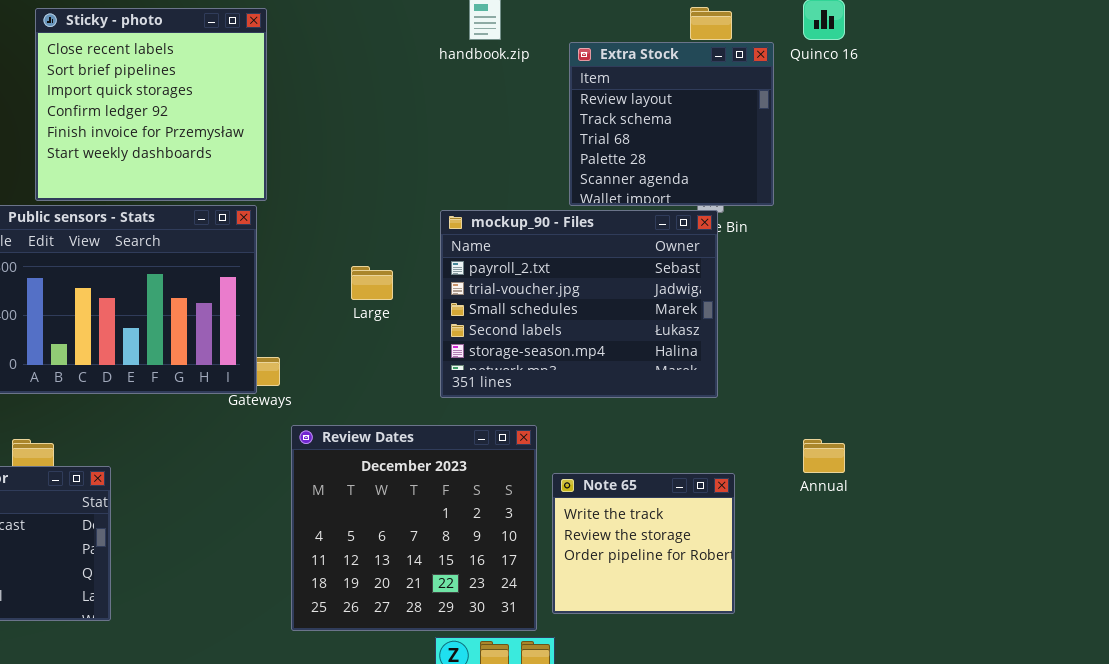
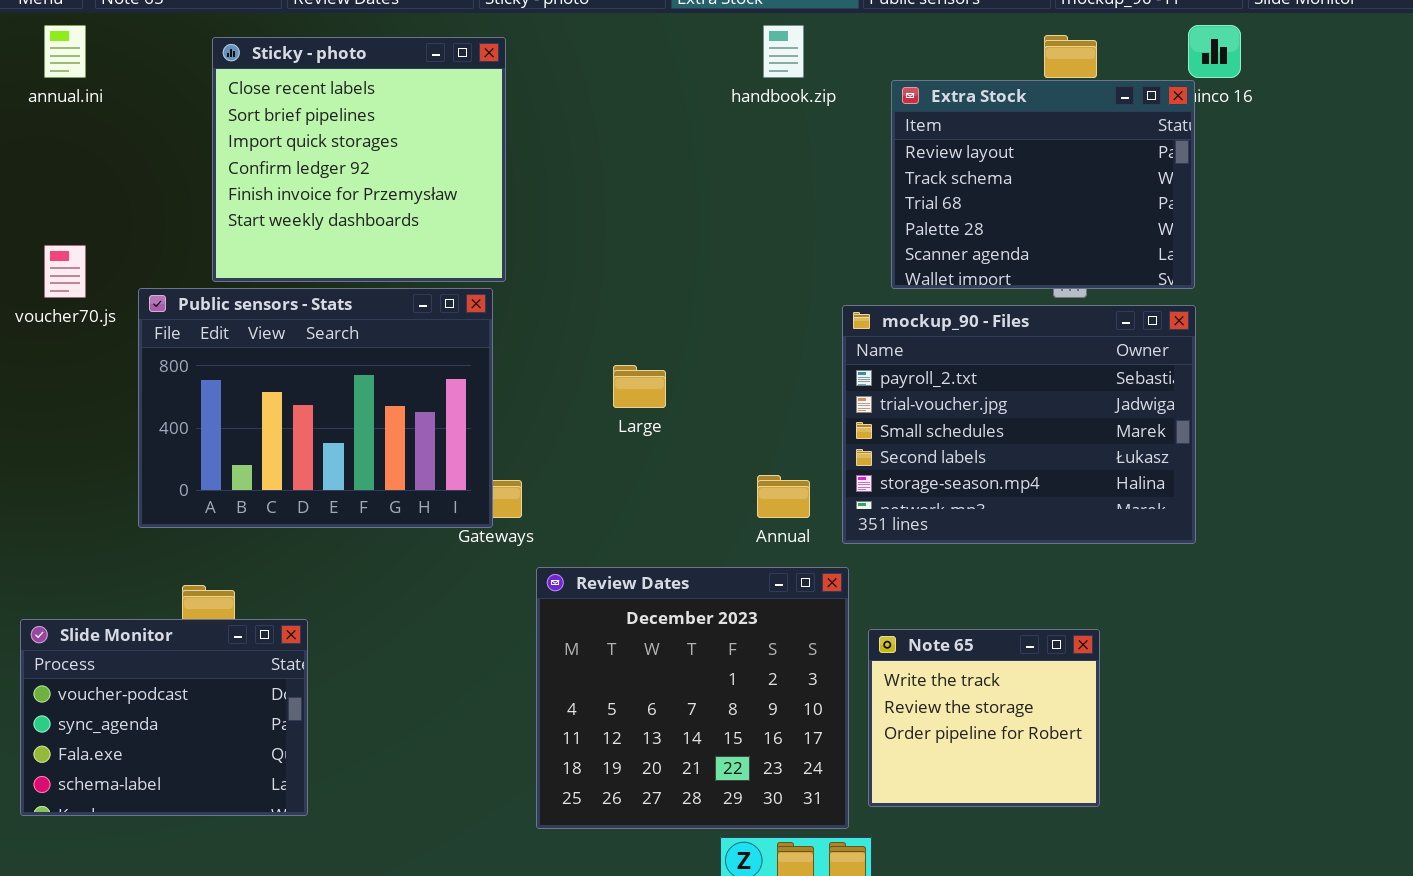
Extra Stock: [569,42,774,206] -> [891,80,1195,289], resized
mockup_90 - Files: [440,210,718,398] -> [842,305,1196,544], moved
Annual: [803,439,845,473] -> [757,475,810,518], moved

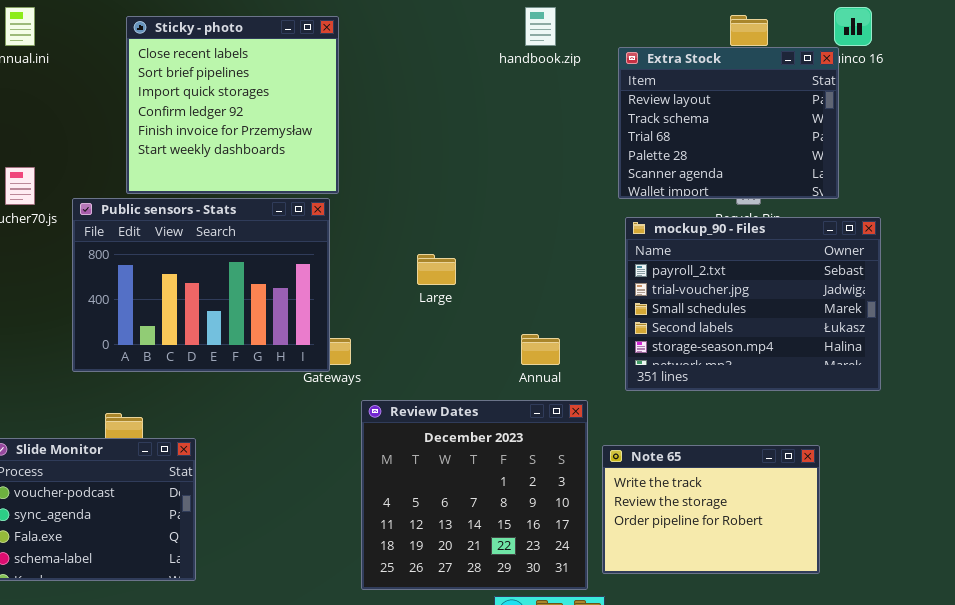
mockup_90 - Files: [842,305,1196,544] -> [625,217,881,391], moved
Note 65: [868,629,1100,807] -> [602,445,820,574], resized

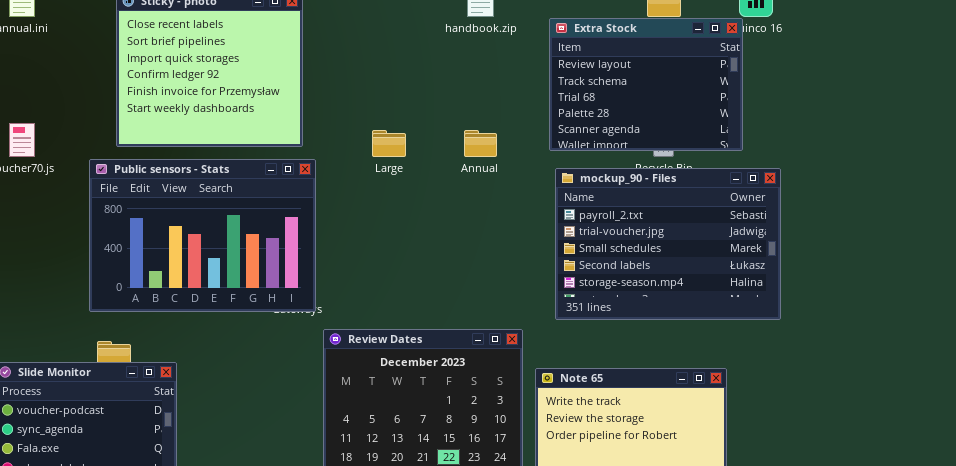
Public sensors - Stats: [72,198,330,372] -> [89,159,316,312], moved
Large: [417,254,456,285] -> [372,130,406,157], moved
Annual: [521,334,560,365] -> [464,130,497,157], moved

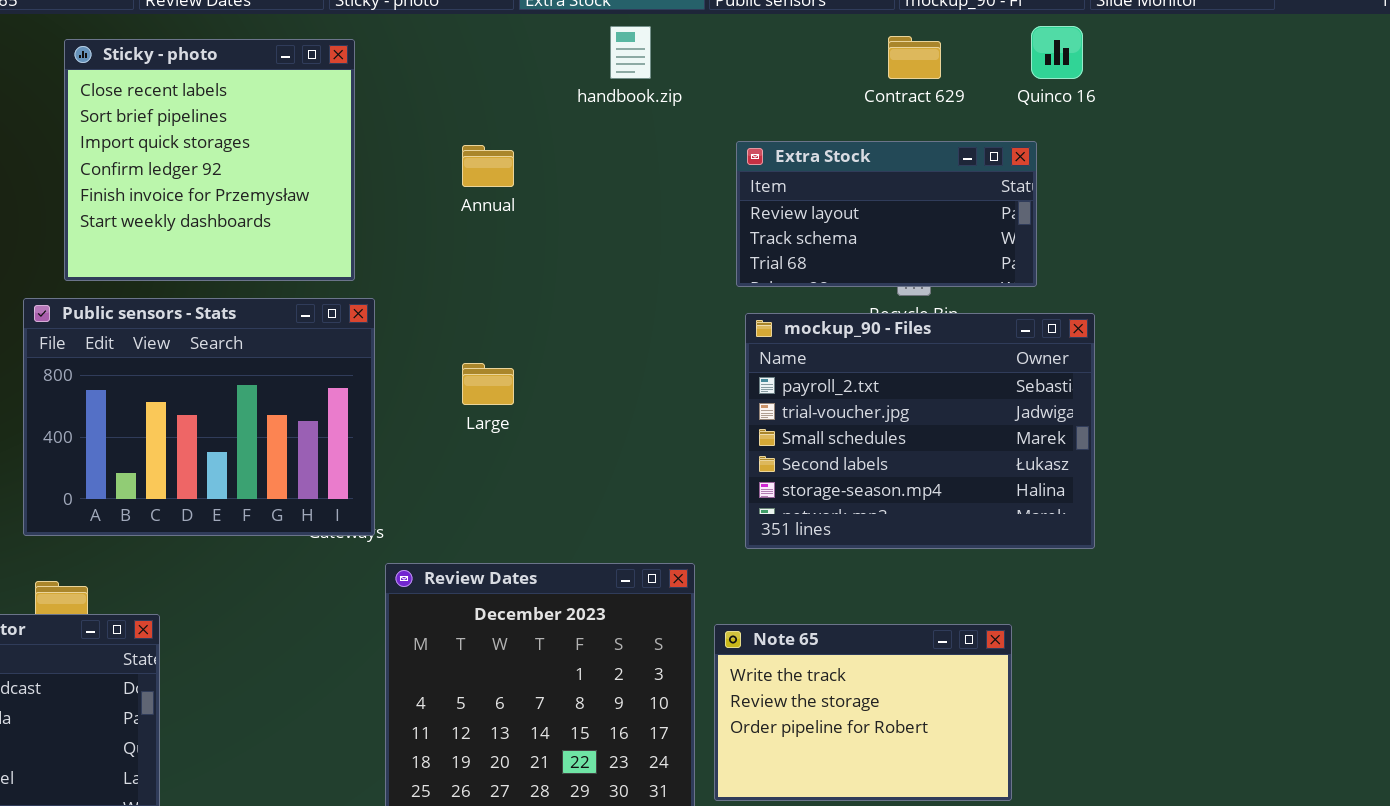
Extra Stock: [549,18,743,151] -> [736,141,1037,287], resized
Large: [372,130,406,157] -> [462,363,514,405], moved
Annual: [464,130,497,157] -> [462,145,514,187], moved

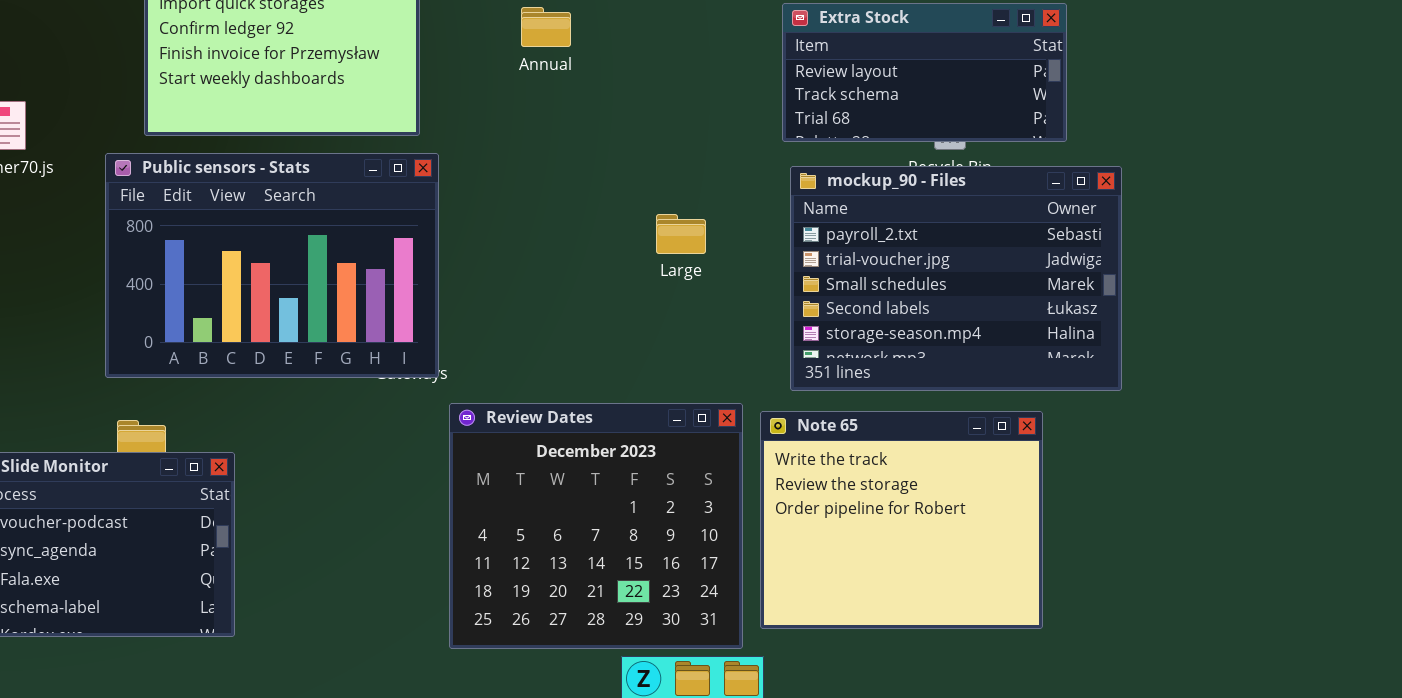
Large: [462,363,514,405] -> [656,214,706,254], moved
Note 65: [714,624,1012,801] -> [760,411,1043,629], resized

